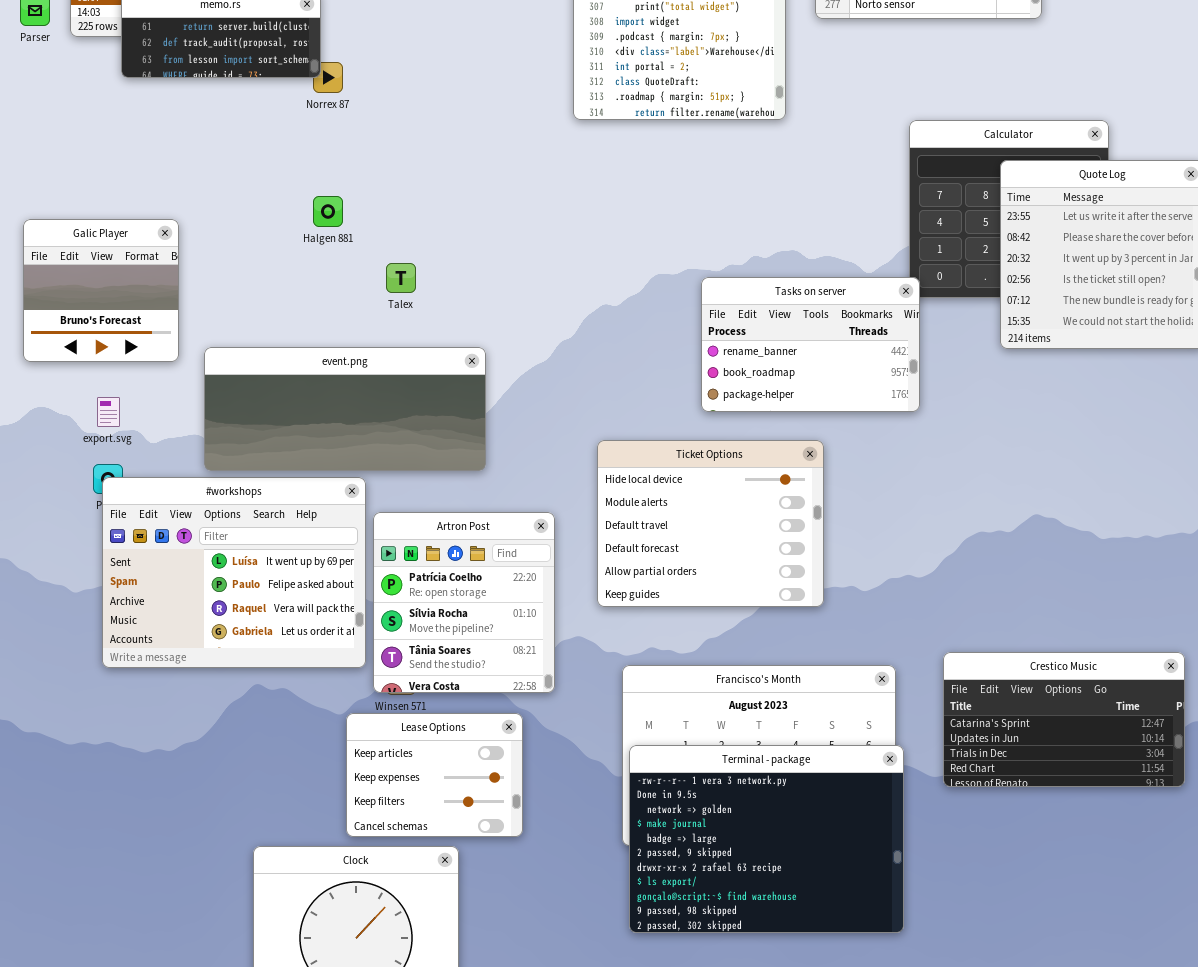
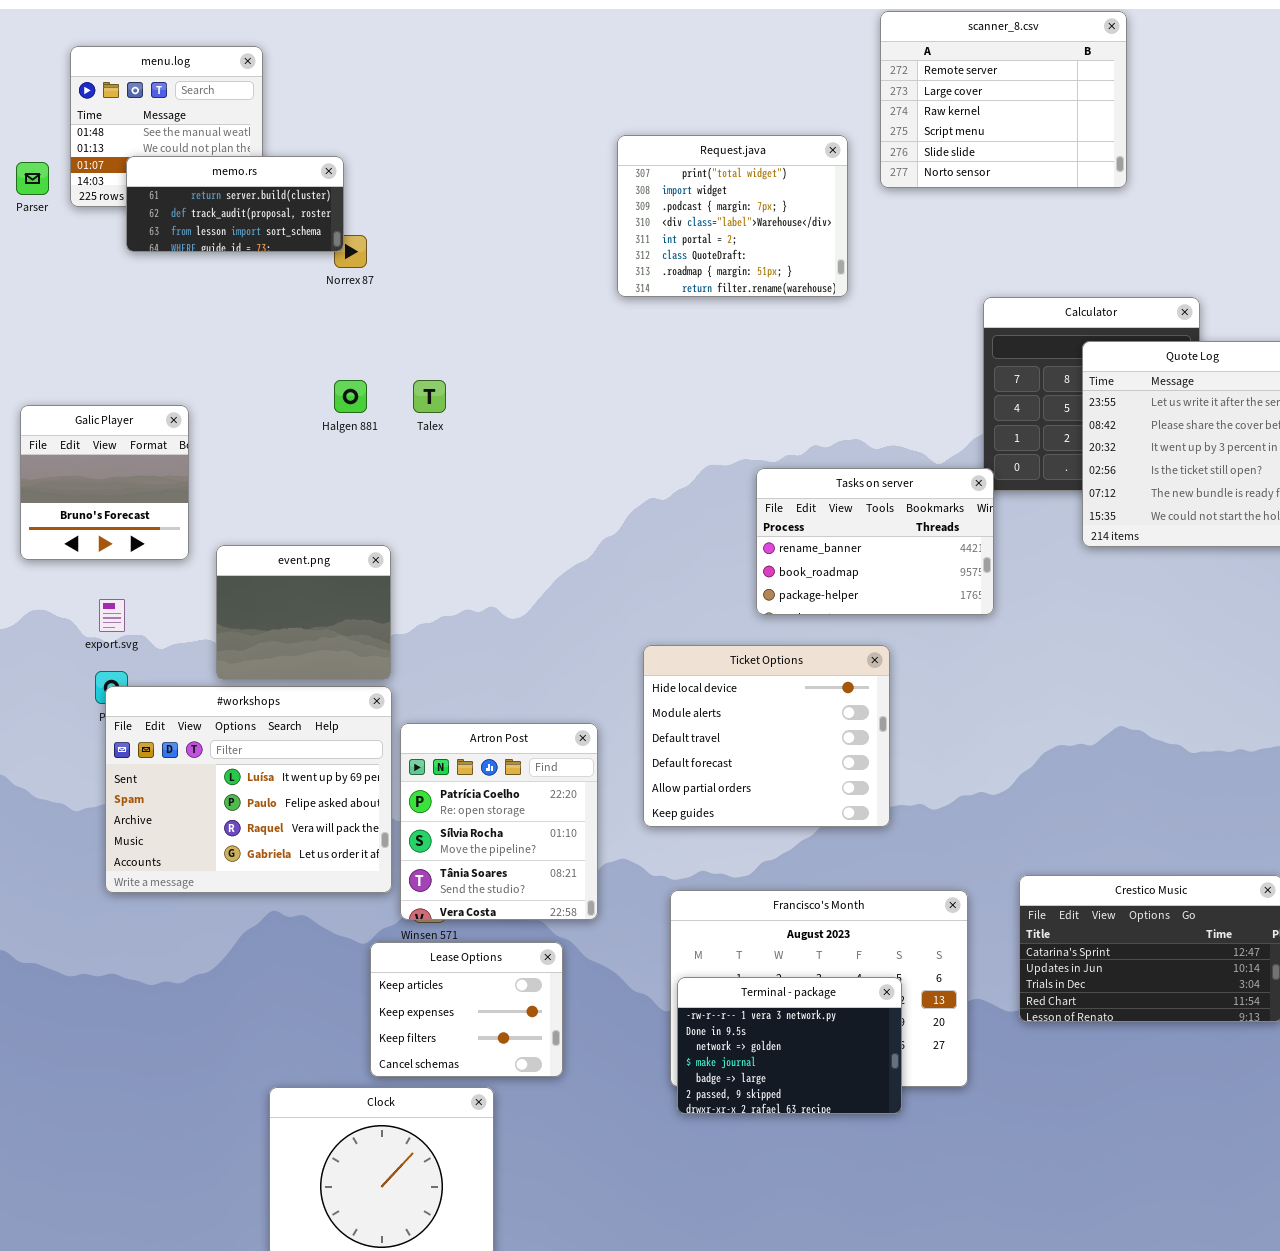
Talex: [386,263,416,293] -> [413,380,446,413], moved
event.png: [204,347,486,471] -> [216,545,391,680], resized
Terminal - package: [629,745,904,933] -> [677,977,902,1114], resized

